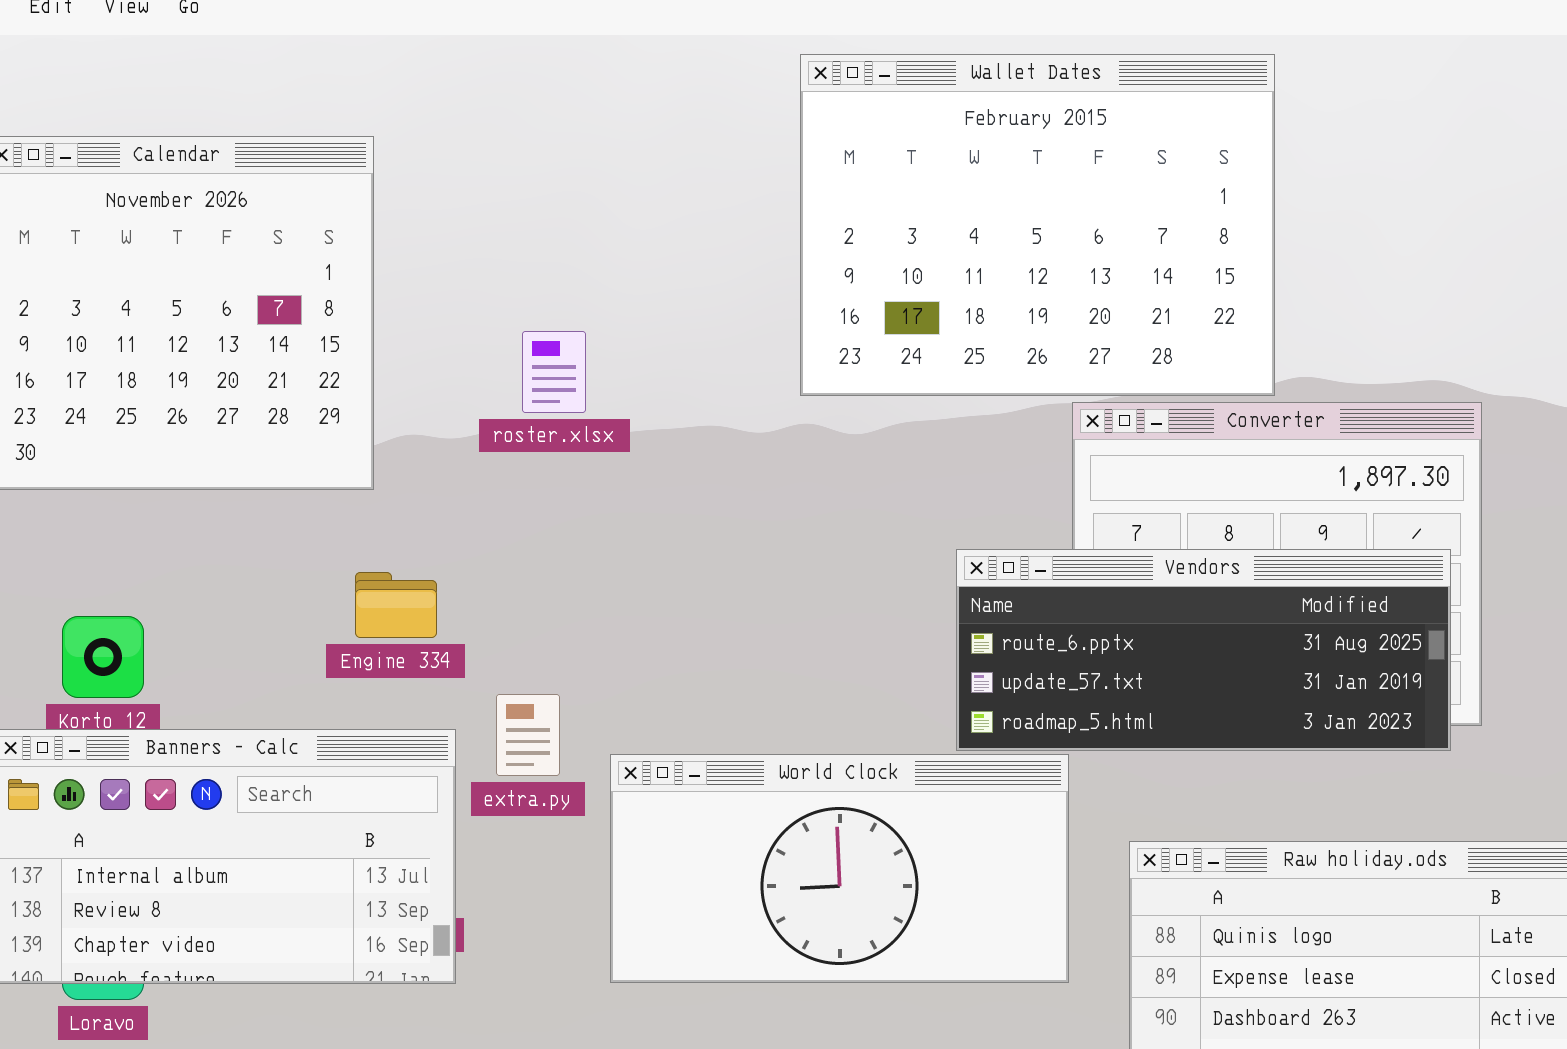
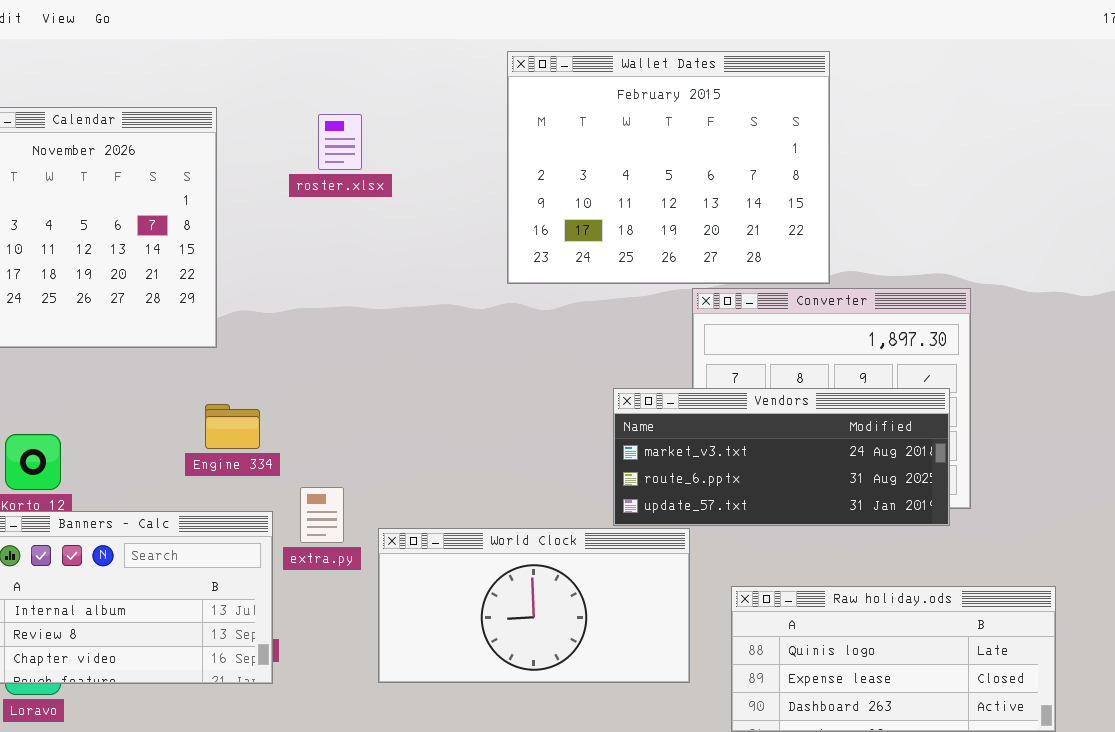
roster.xlsx: [522,331,586,413] -> [318,114,362,170], moved
Vendors: [956,549,1451,751] -> [613,388,950,526], scrolled up 1 row

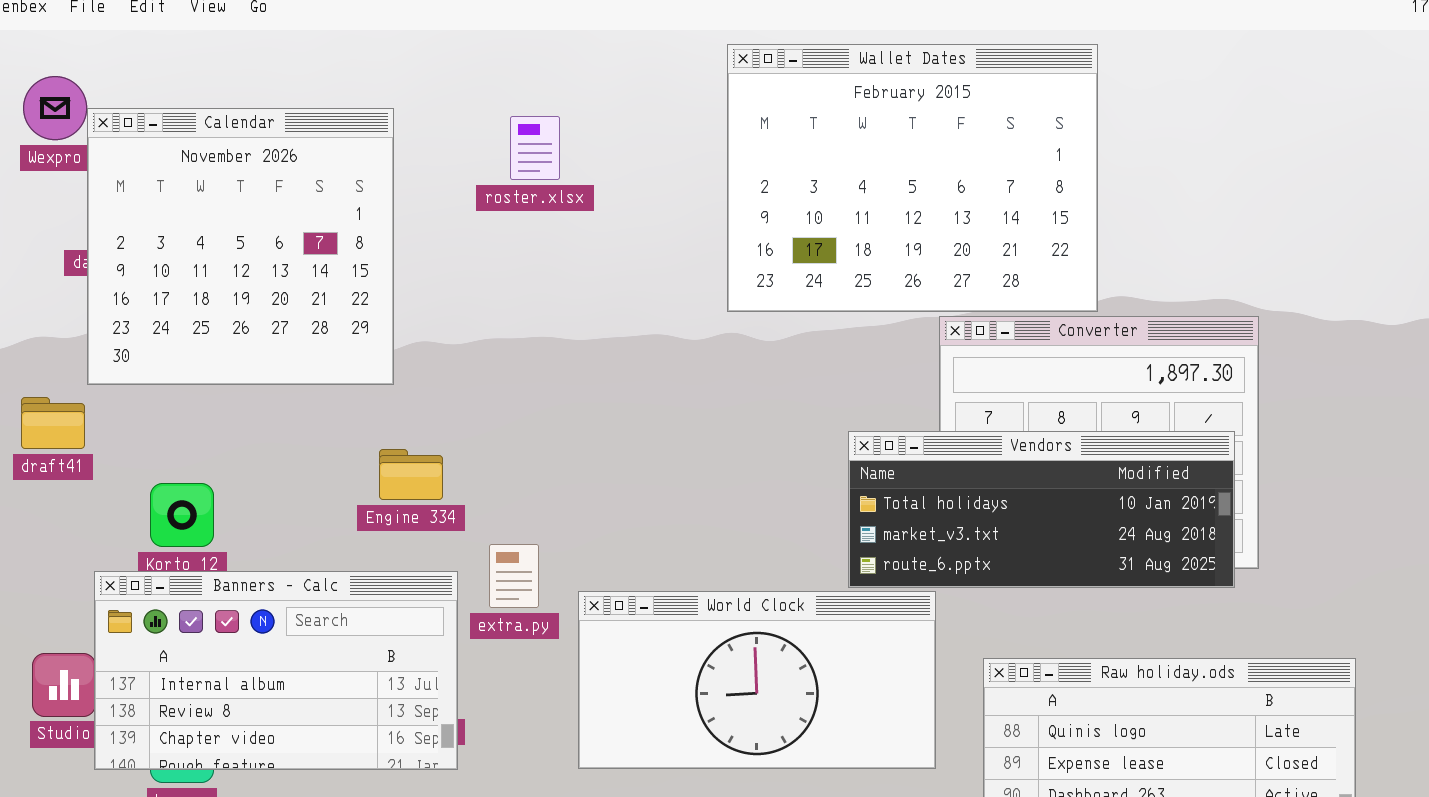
Vendors: [613,388,950,526] -> [848,431,1235,588], scrolled up 1 row

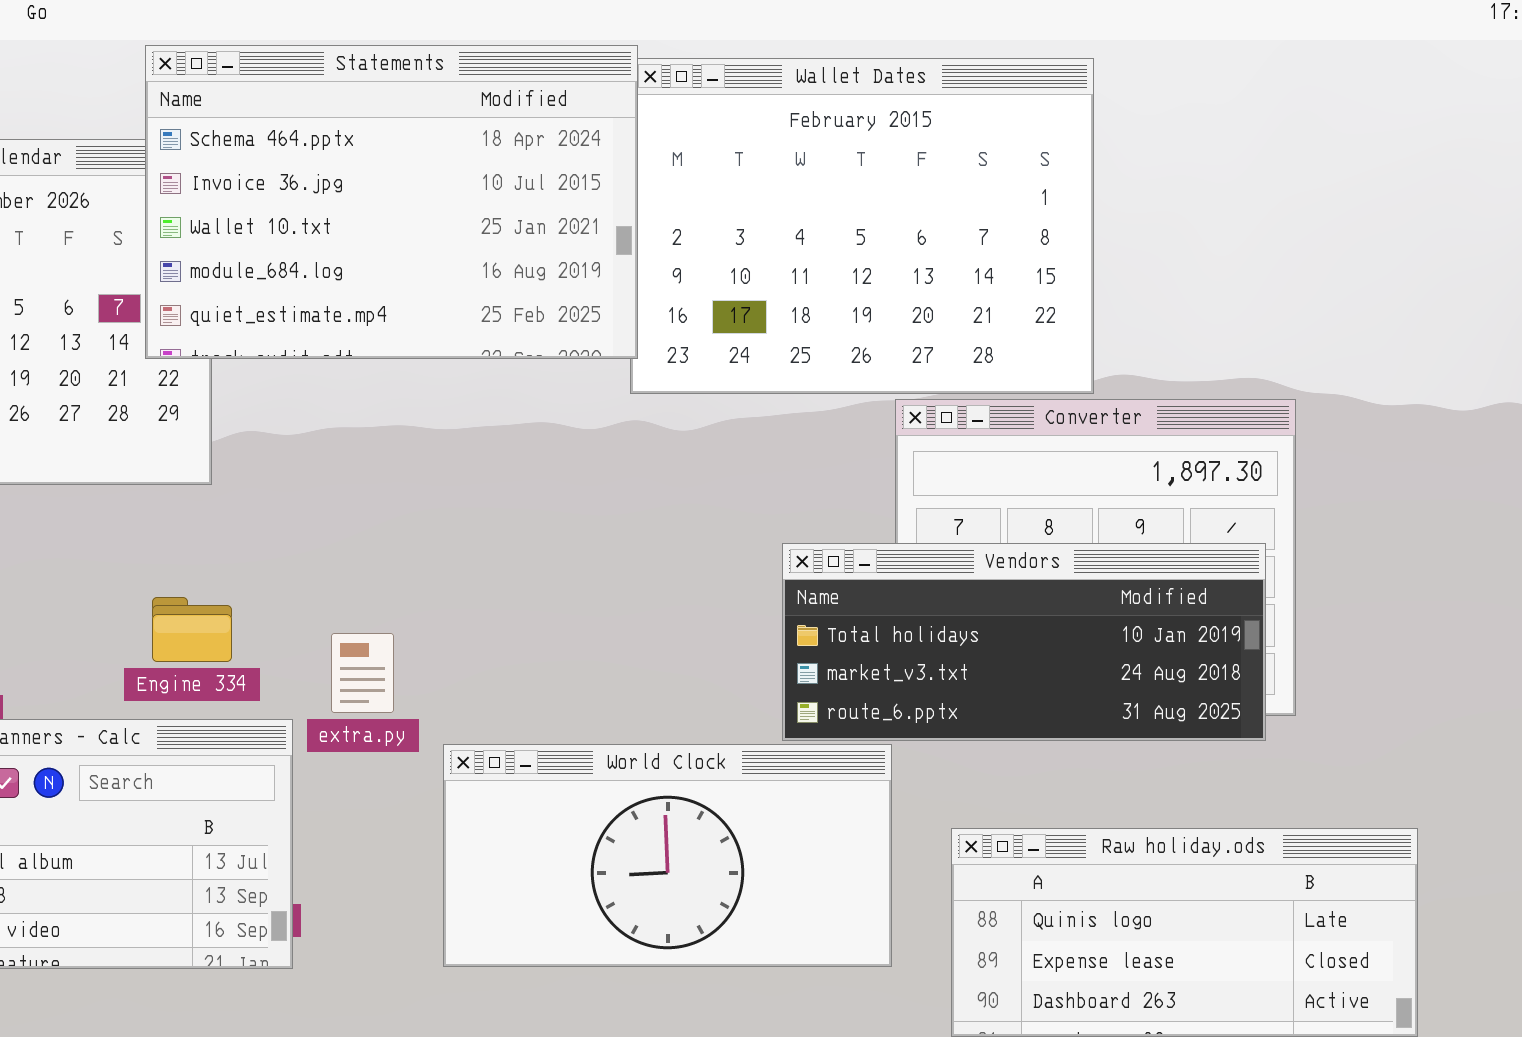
Statements: none -> [145,45,638,359], opened
Engine 334: [379,449,443,500] -> [152,597,232,662], moved
extra.py: [489,544,539,608] -> [331,633,394,713], moved

